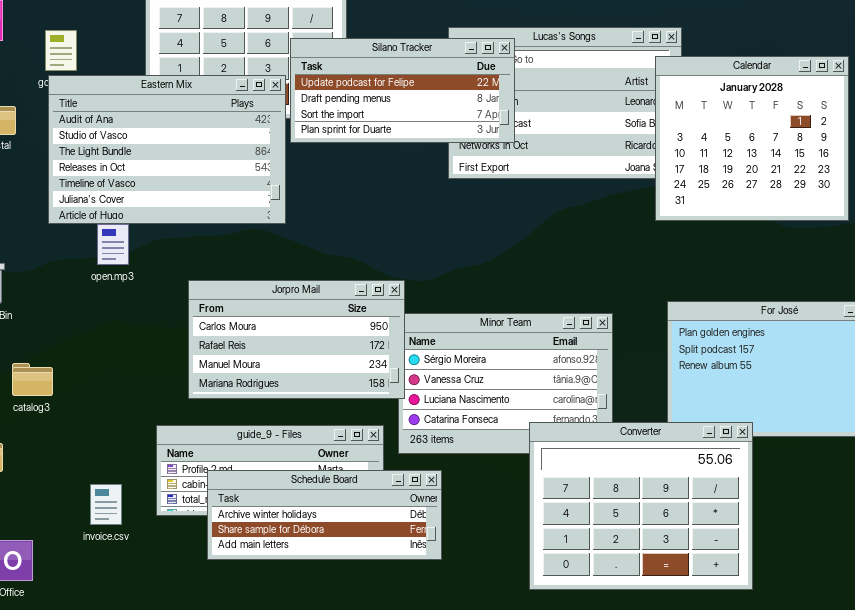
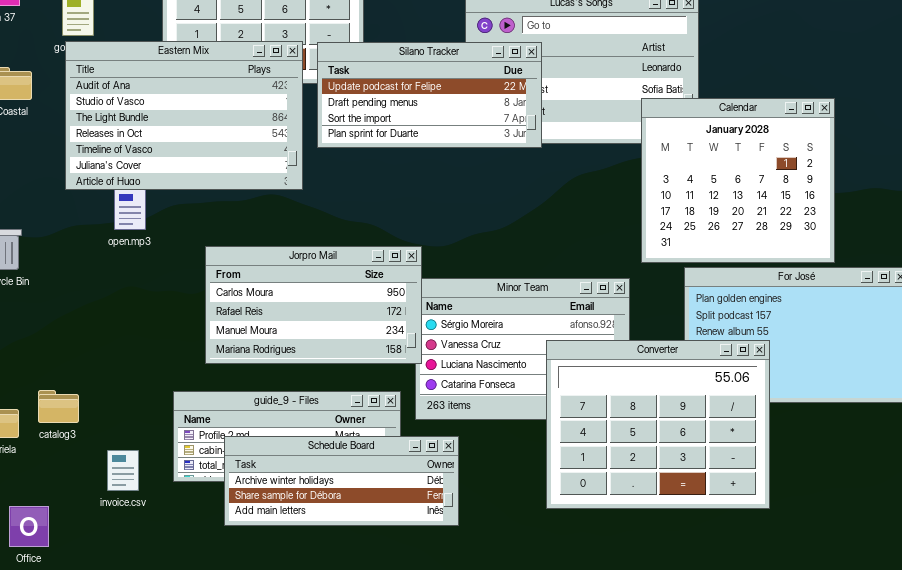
Silano Tracker: [290,38,515,143] -> [317,42,542,148], moved
Calendar: [655,56,849,221] -> [641,98,835,263], moved
catalog3: [12,363,53,396] -> [38,390,79,423], moved
Converter: [529,422,753,590] -> [546,340,770,509], moved

